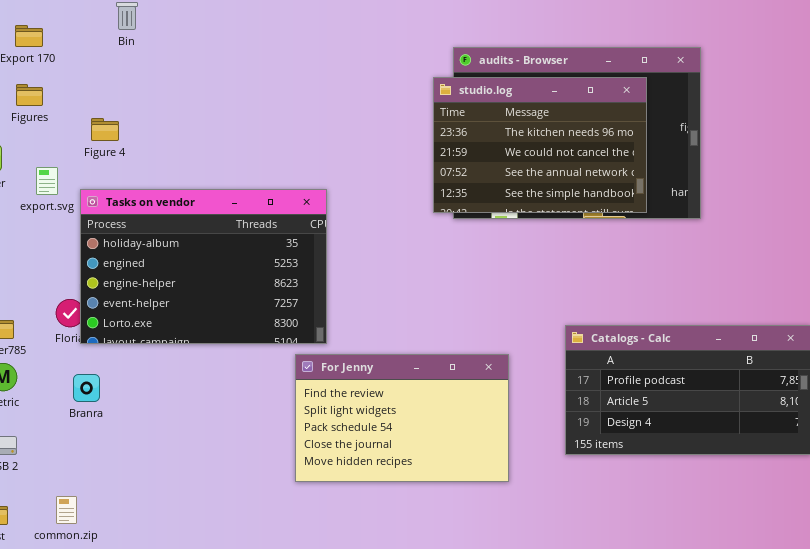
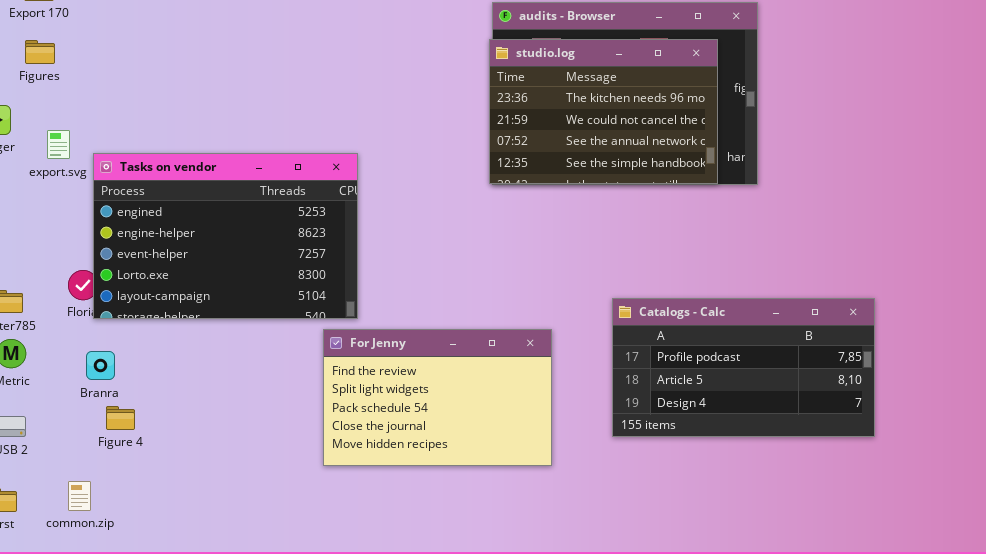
studio.log: [433,77,647,213] -> [489,39,718,184], moved
Figure 4: [91,118,119,141] -> [106,406,135,430], moved
Tasks on vendor: [80,189,327,344] -> [93,153,358,319], scrolled down 1 row

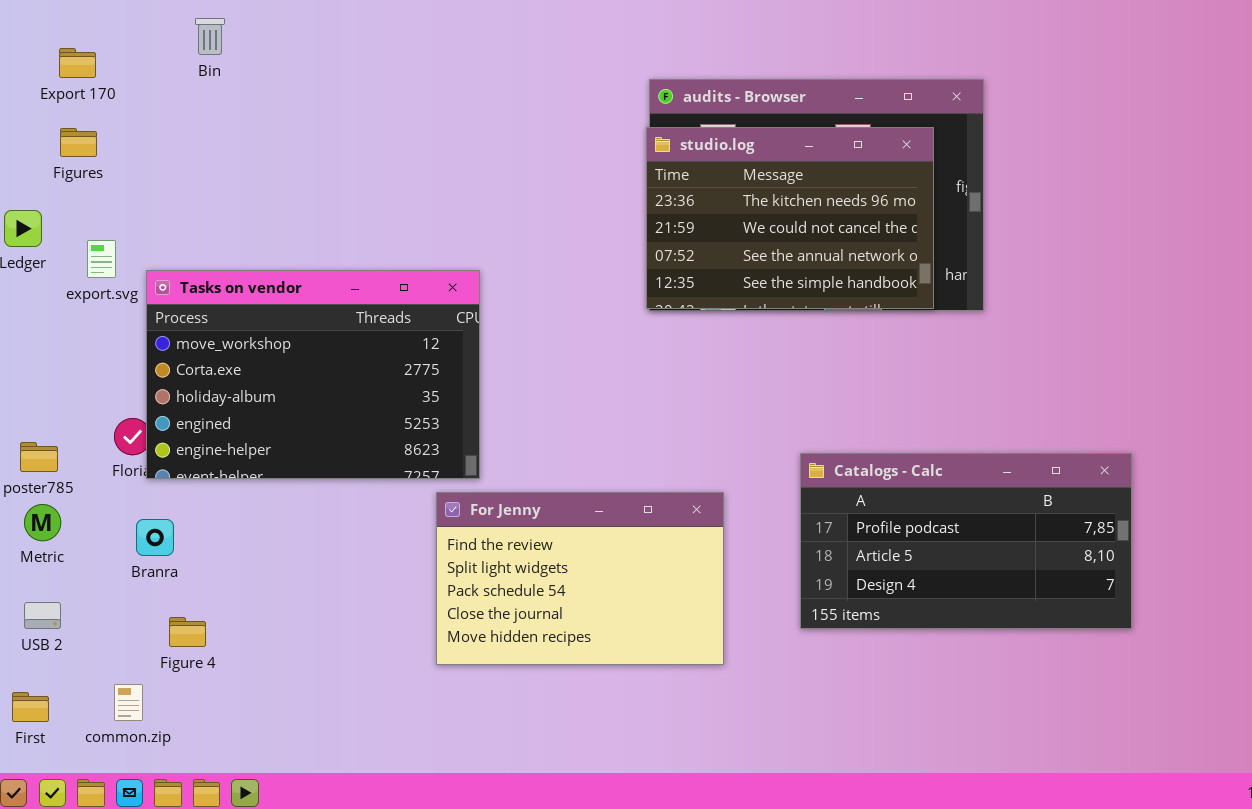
Tasks on vendor: [93,153,358,319] -> [146,270,480,479], scrolled up 3 rows
Figure 4: [106,406,135,430] -> [169,617,206,647], moved

